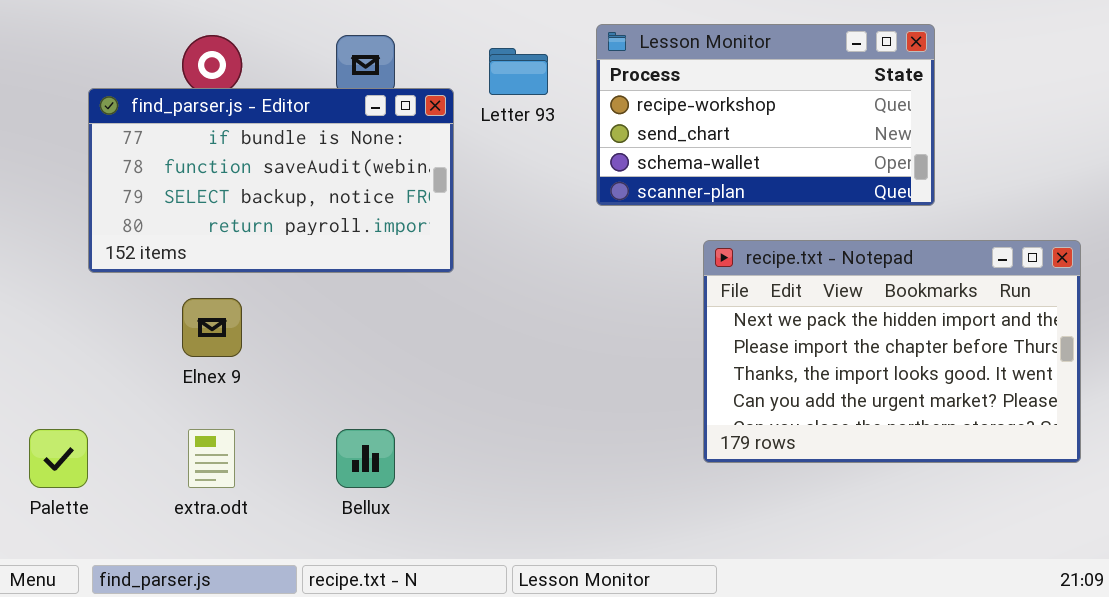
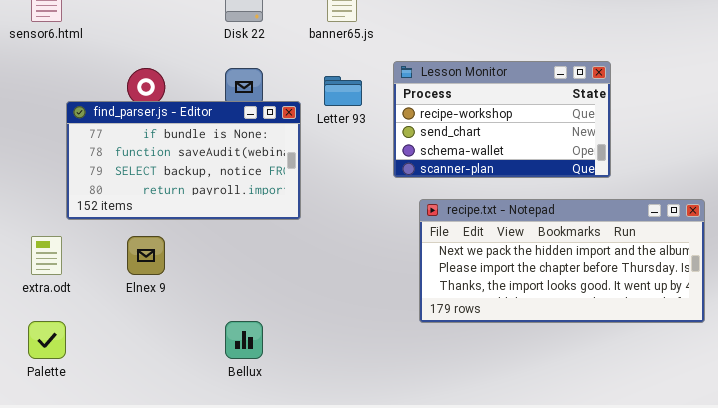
recipe.txt - Notepad: [703,240,1081,463] -> [419,199,705,323], resized
extra.odt: [188,429,235,488] -> [31,236,62,275], moved

